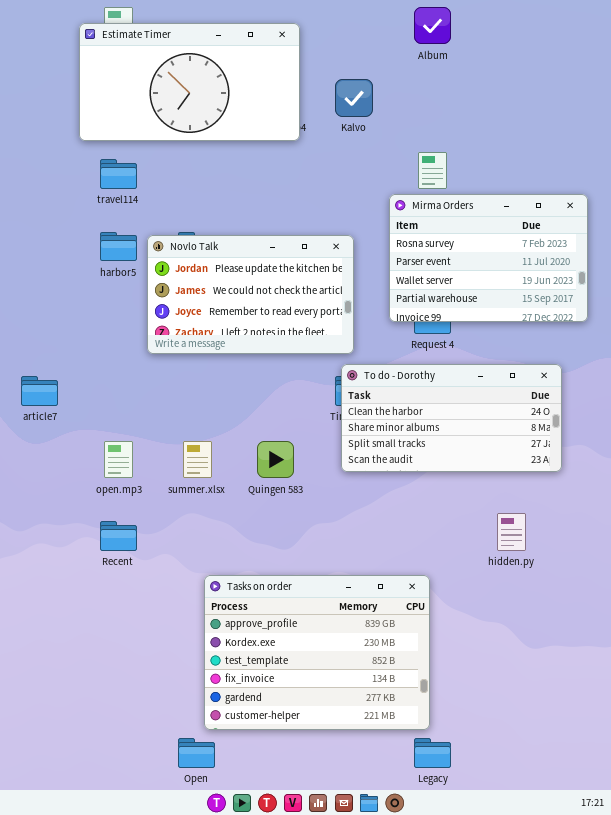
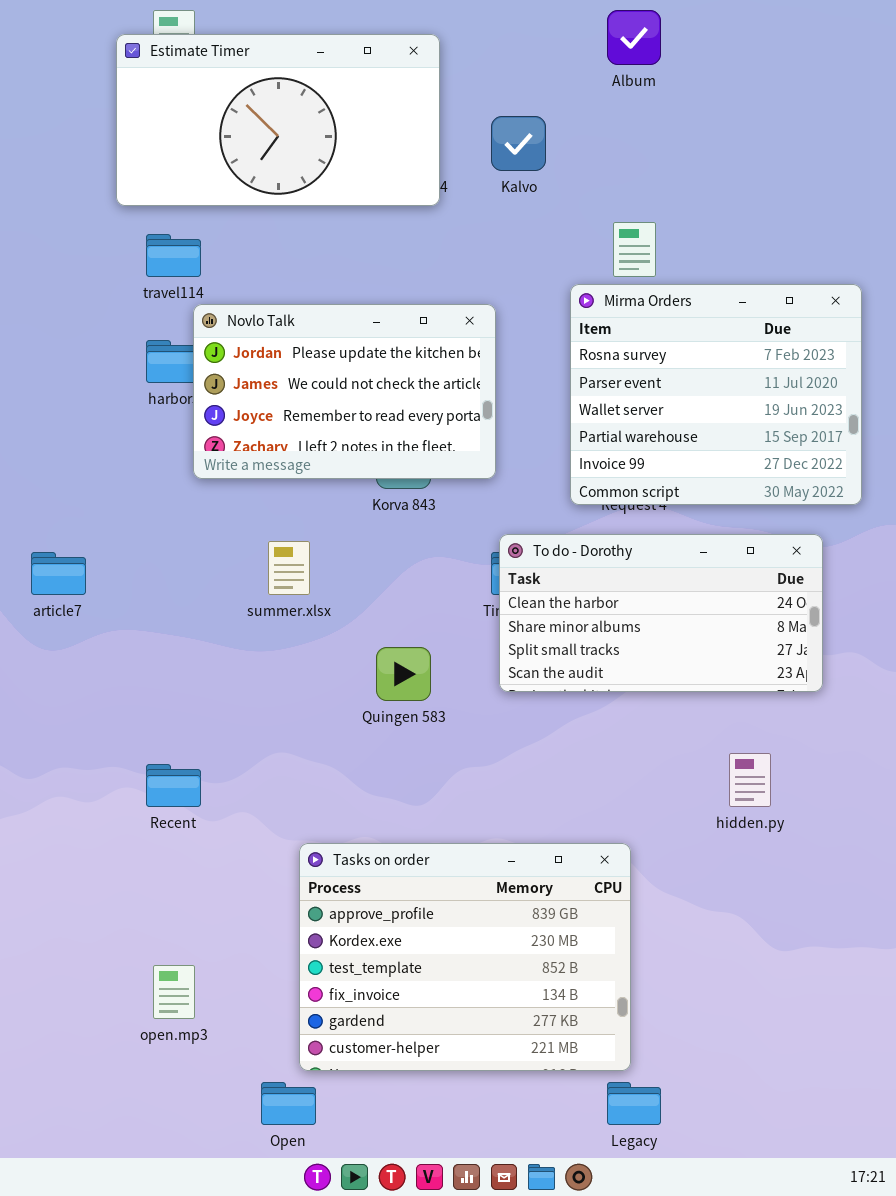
Mirma Orders: [389,194,588,322] -> [570,284,862,505], resized
Novlo Talk: [147,235,354,354] -> [193,304,496,479], moved
open.mp3: [104,441,133,478] -> [153,965,195,1019], moved
summer.xlsx: [183,441,212,478] -> [268,541,310,595], moved

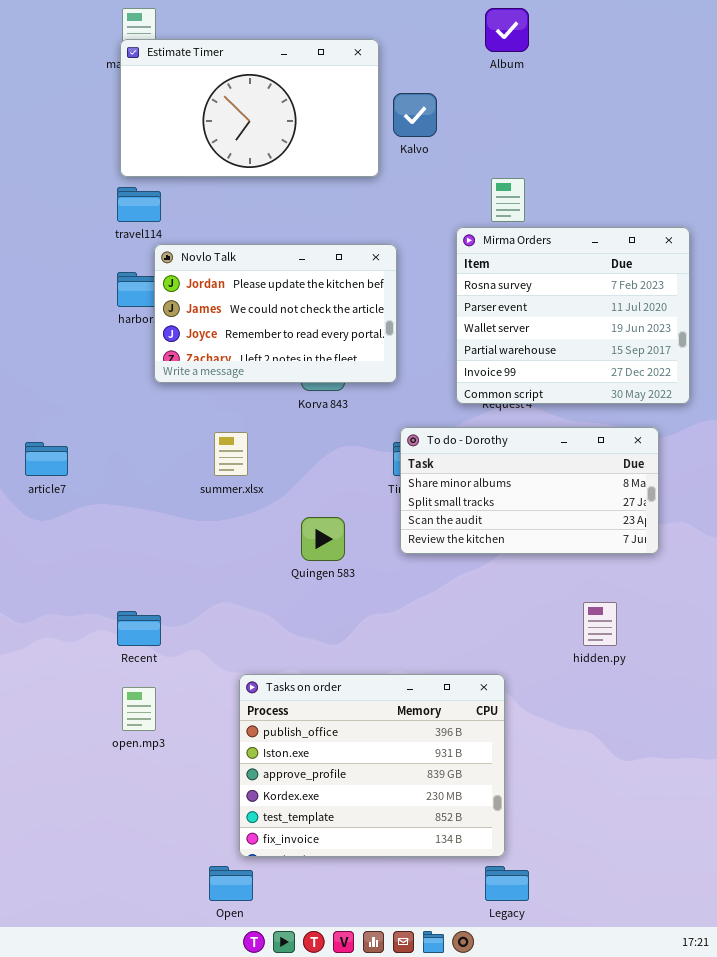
Estimate Timer: [116,34,440,206] -> [120,39,379,177], moved
To do - Dorothy: [499,534,823,692] -> [400,427,659,554], scrolled down 1 row
Tasks on order: [299,843,631,1071] -> [239,674,505,857], scrolled up 2 rows
open.mp3: [153,965,195,1019] -> [122,687,156,731], moved

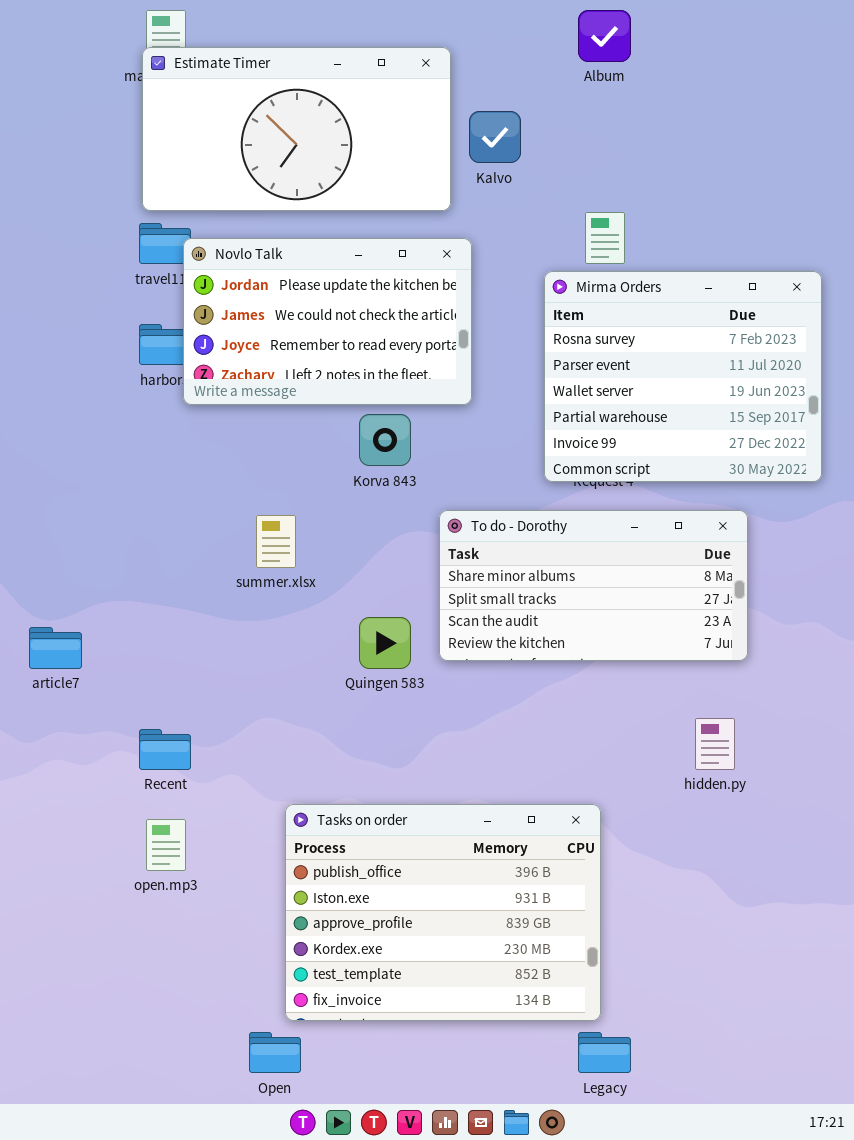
Novlo Talk: [154,244,397,383] -> [183,238,472,405], moved
To do - Dorothy: [400,427,659,554] -> [439,510,748,661], moved
article7: [25,442,68,476] -> [29,627,82,669], moved

